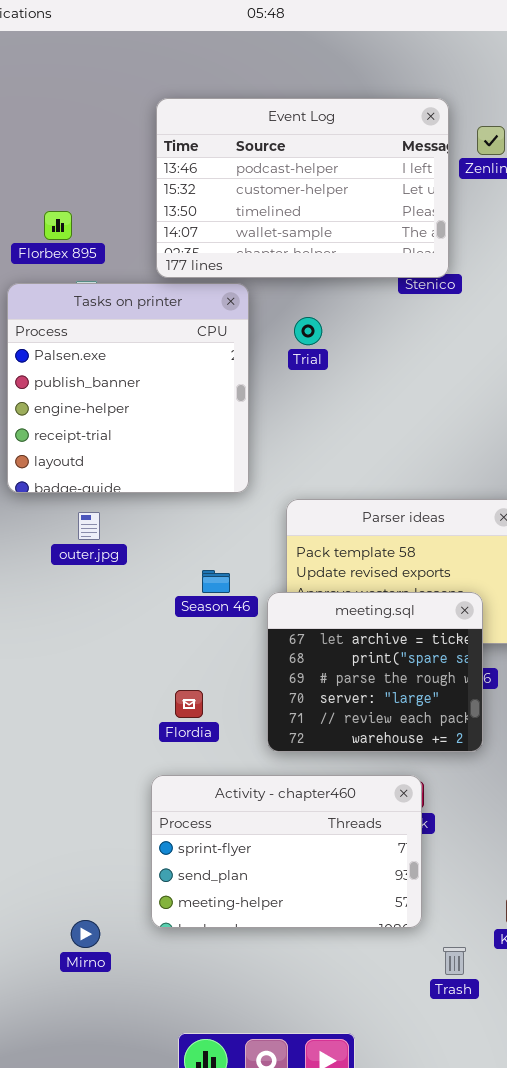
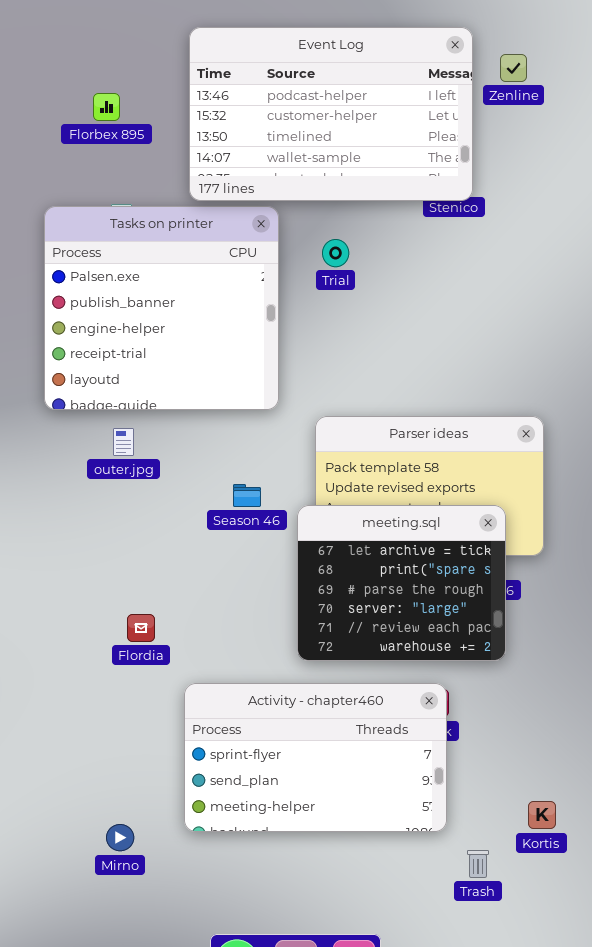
Florbex 895: [44,211,72,240] -> [93,93,120,121], moved
Flordia: [175,690,203,718] -> [127,614,155,642], moved

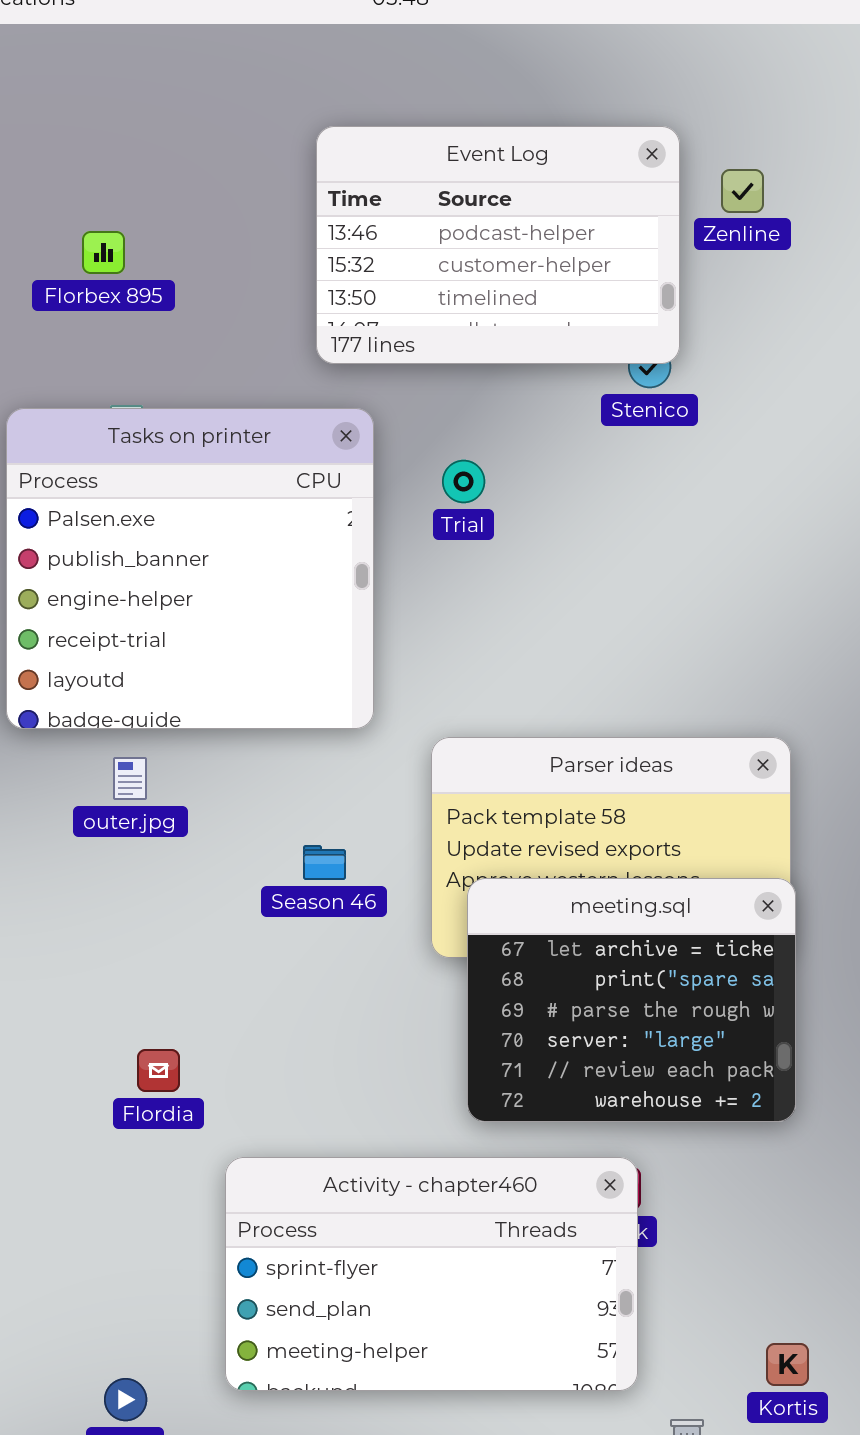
Event Log: [189,27,473,201] -> [316,126,680,364], resized
meeting.sql: [297,505,506,661] -> [467,878,796,1122], moved

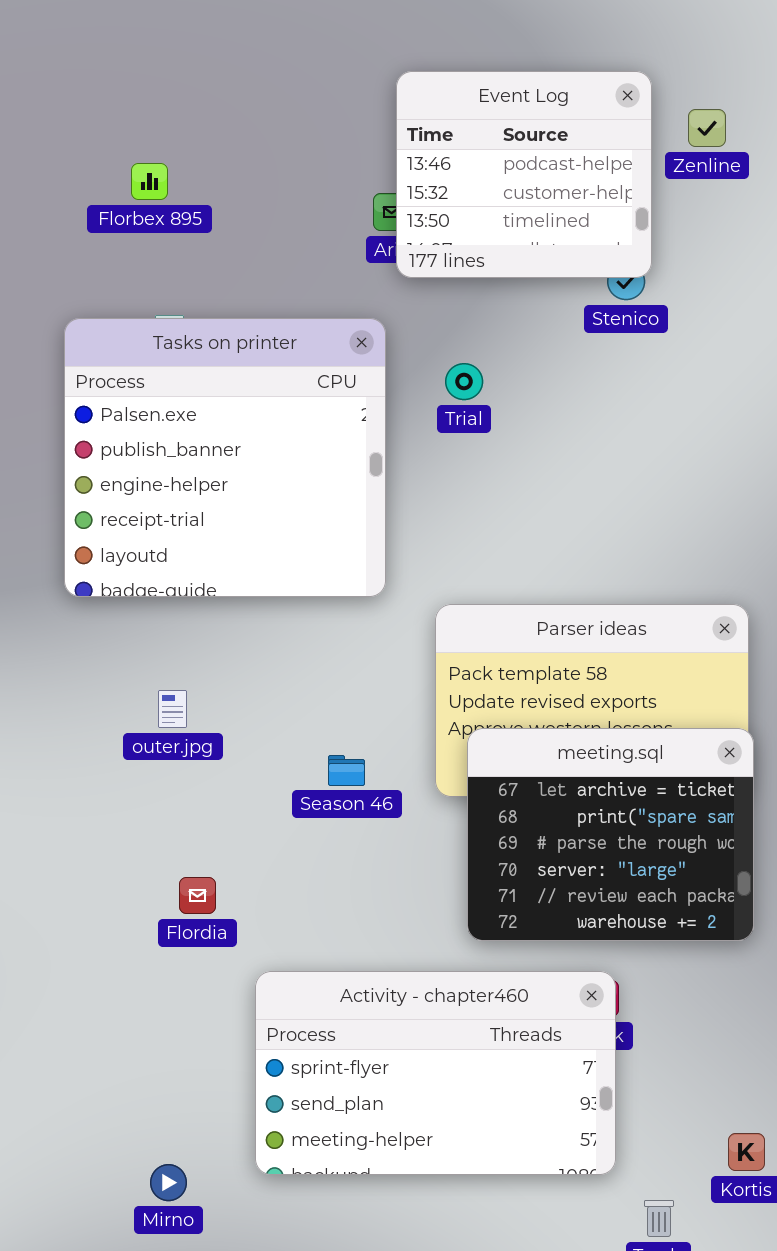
Event Log: [316,126,680,364] -> [396,71,652,278], resized
outer.jpg: [113,757,147,800] -> [158,690,187,728], moved
Season 46: [303,845,346,880] -> [328,755,365,786], moved

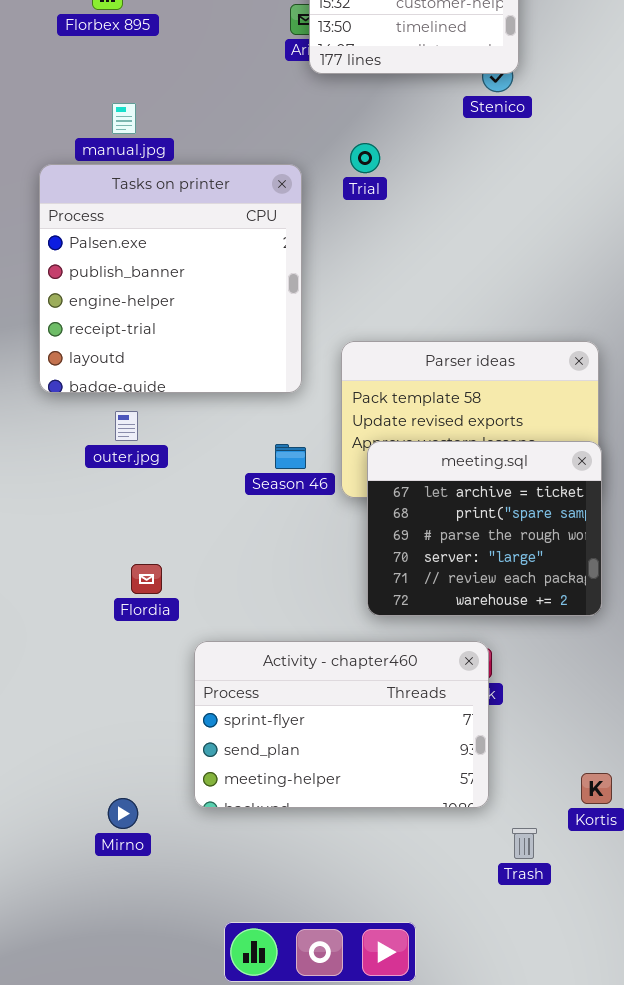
Tasks on printer: [64,318,386,597] -> [39,164,302,393], moved
Season 46: [328,755,365,786] -> [275,444,306,469], moved

